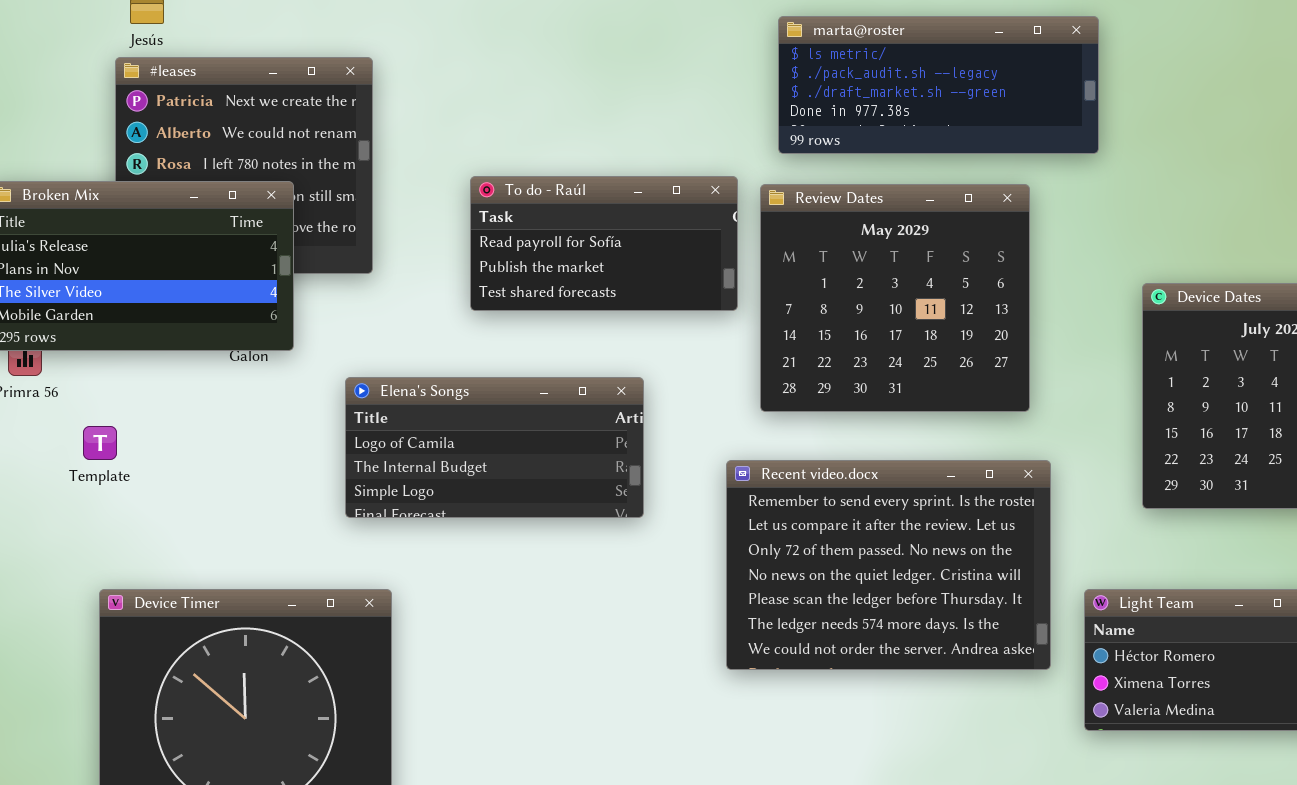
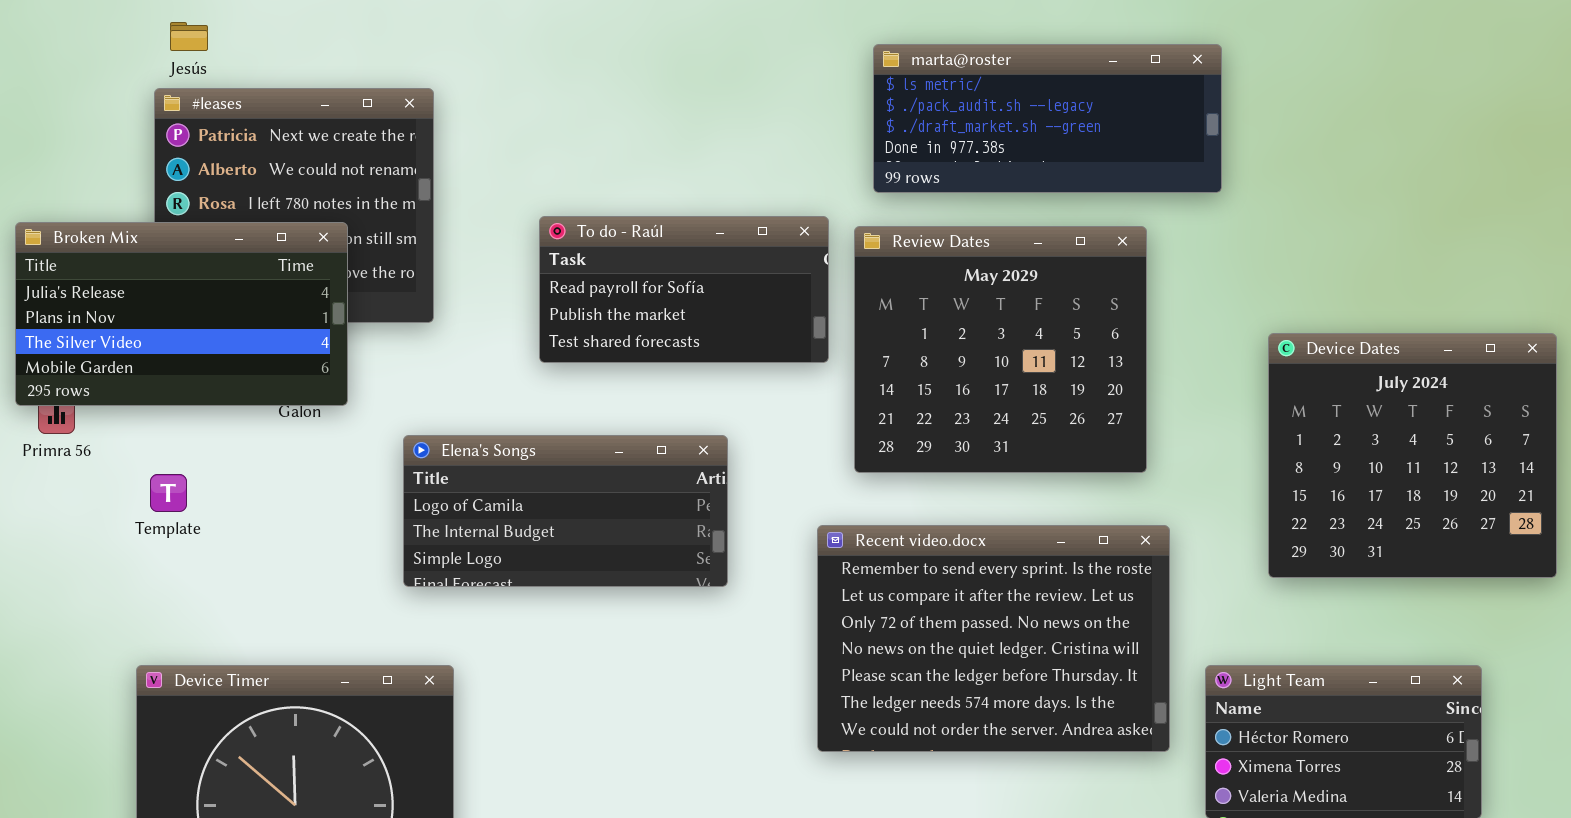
Template: [83,426,117,460] -> [150,474,187,512], moved

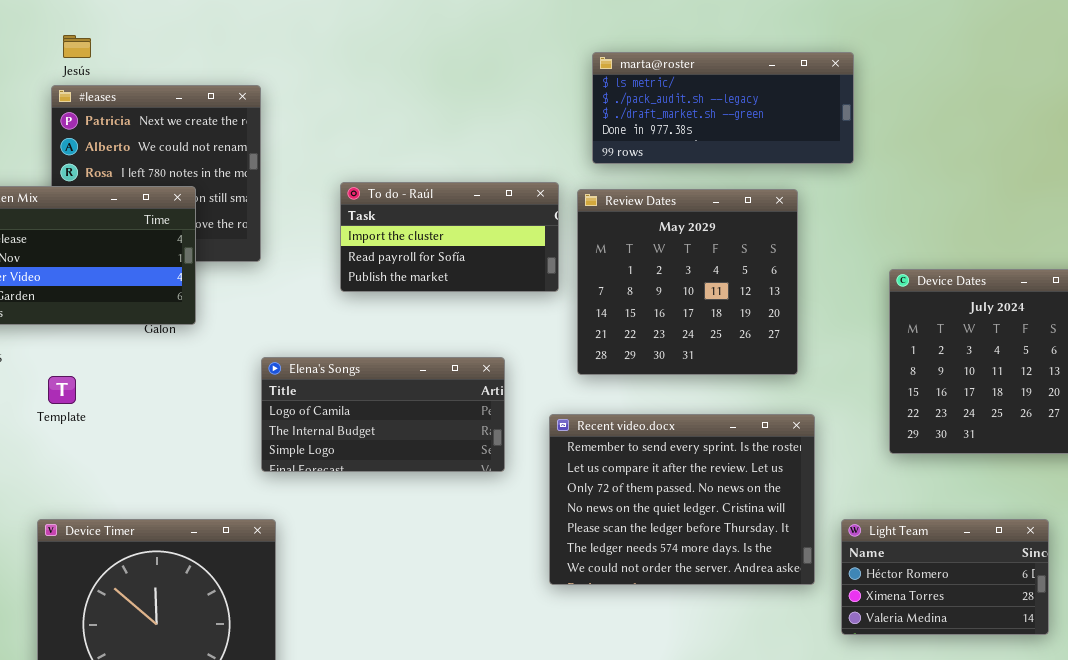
To do - Raúl: [539,216,829,363] -> [340,182,559,292], scrolled up 1 row
Elena's Songs: [403,435,728,587] -> [261,357,505,472], moved

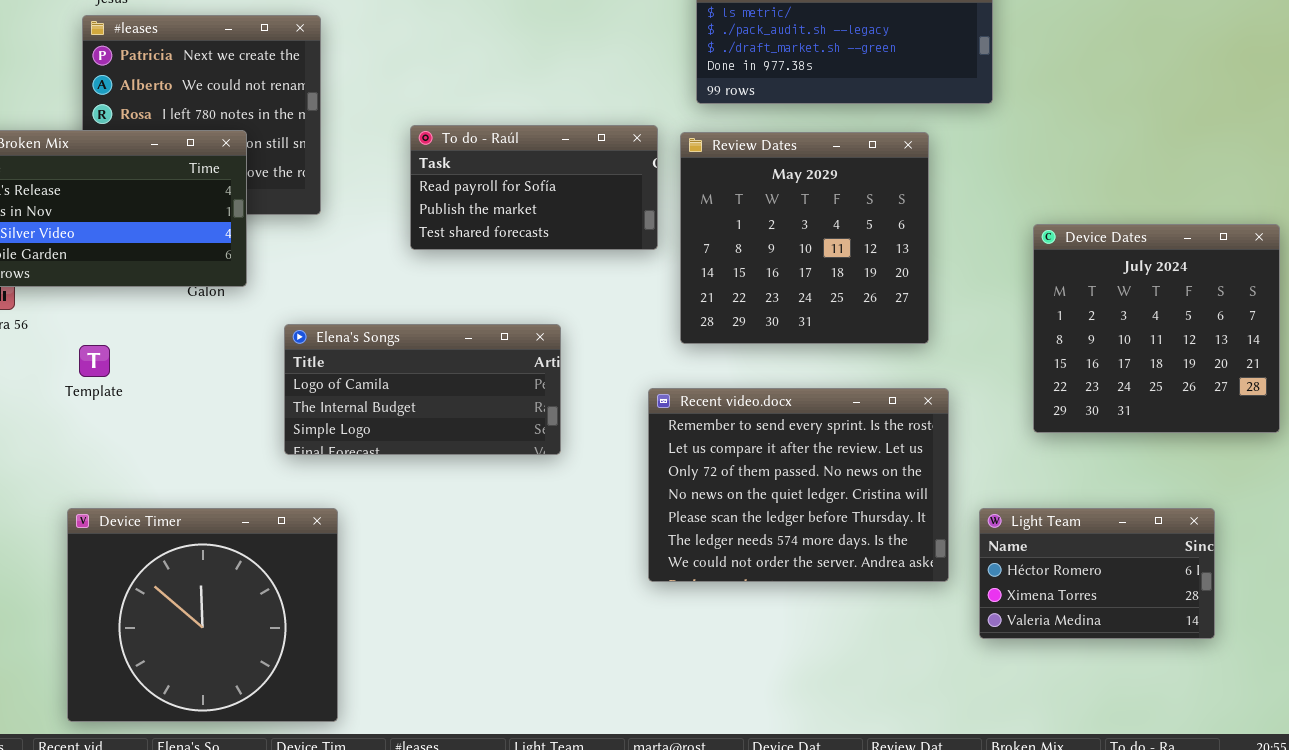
To do - Raúl: [340,182,559,292] -> [410,125,658,250], scrolled down 1 row
Elena's Songs: [261,357,505,472] -> [284,324,561,455], moved

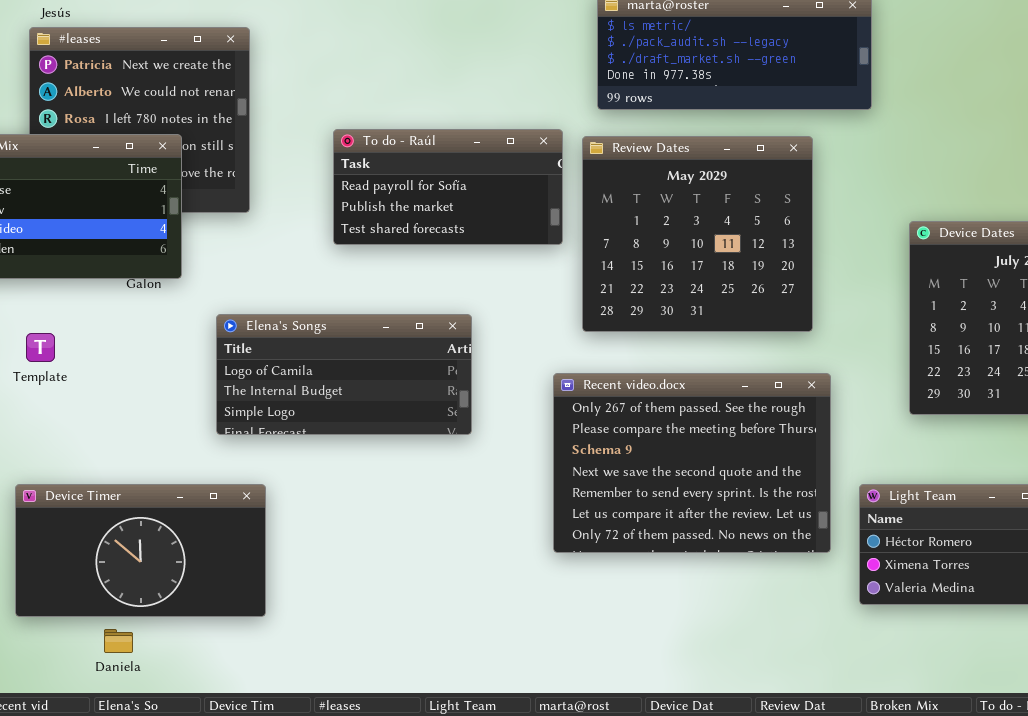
Recent video.docx: [648,388,949,582] -> [553,373,831,553], scrolled up 4 rows
Device Timer: [67,508,338,722] -> [15,484,266,617], resized

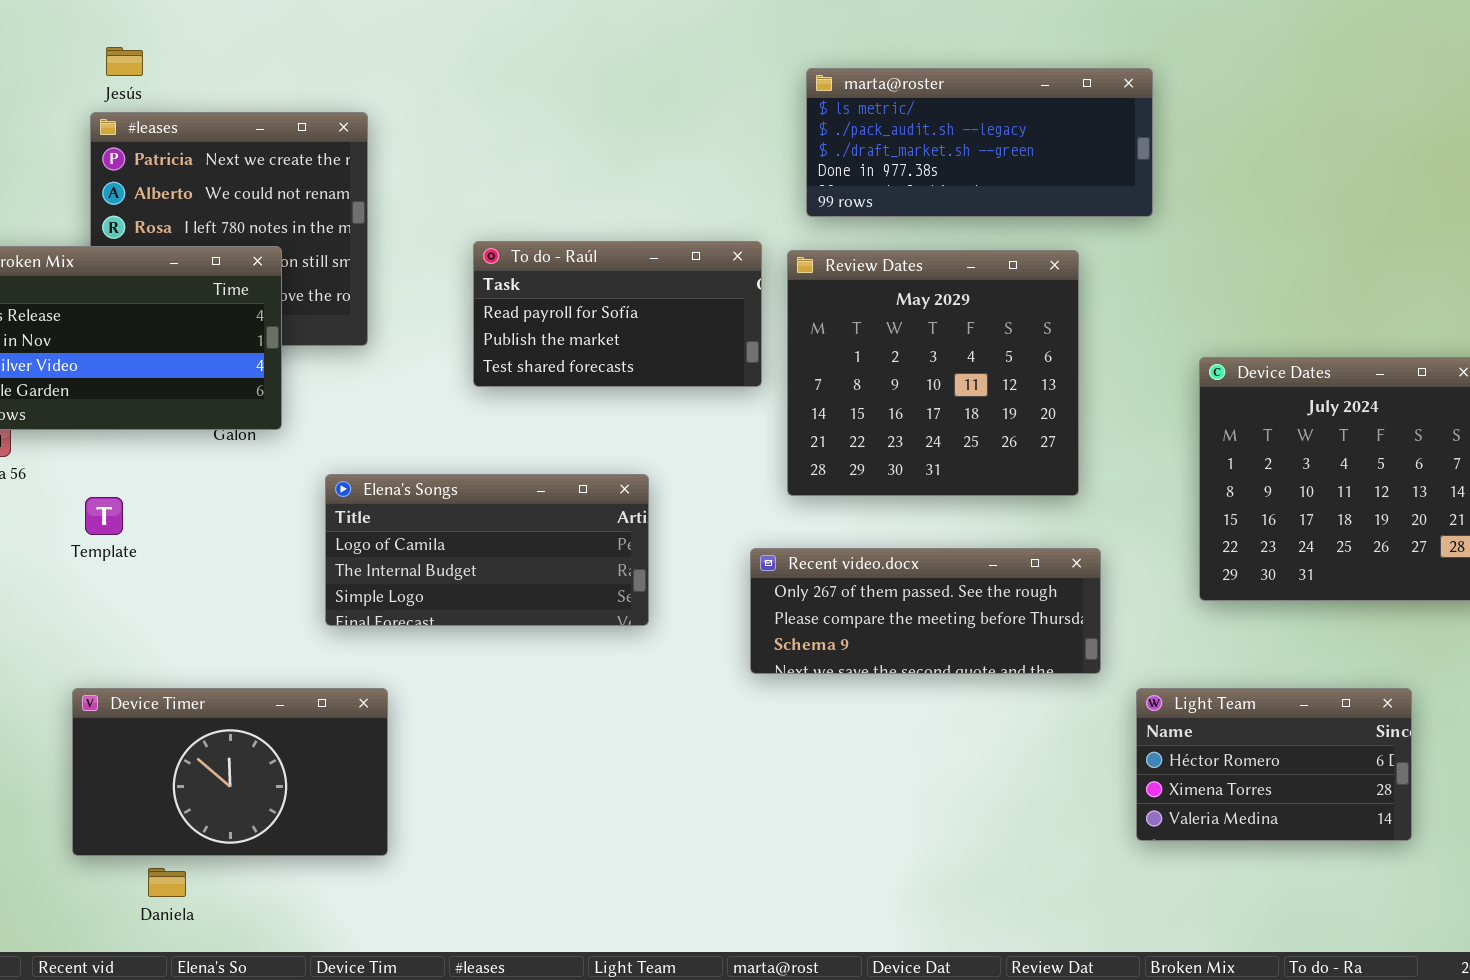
Recent video.docx: [553,373,831,553] -> [750,548,1101,674], resized
Daniela: [104,629,133,653] -> [148,868,186,897], moved

